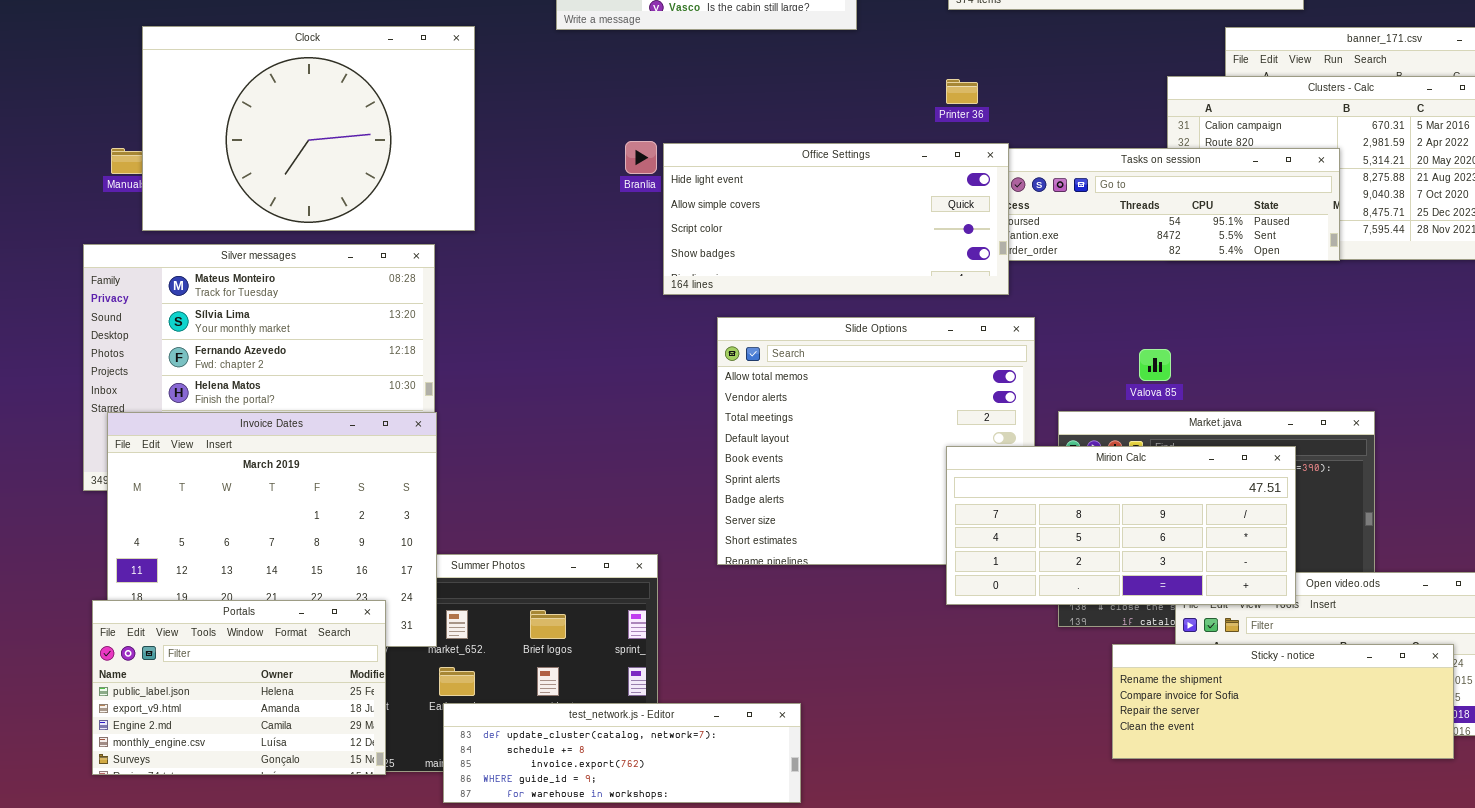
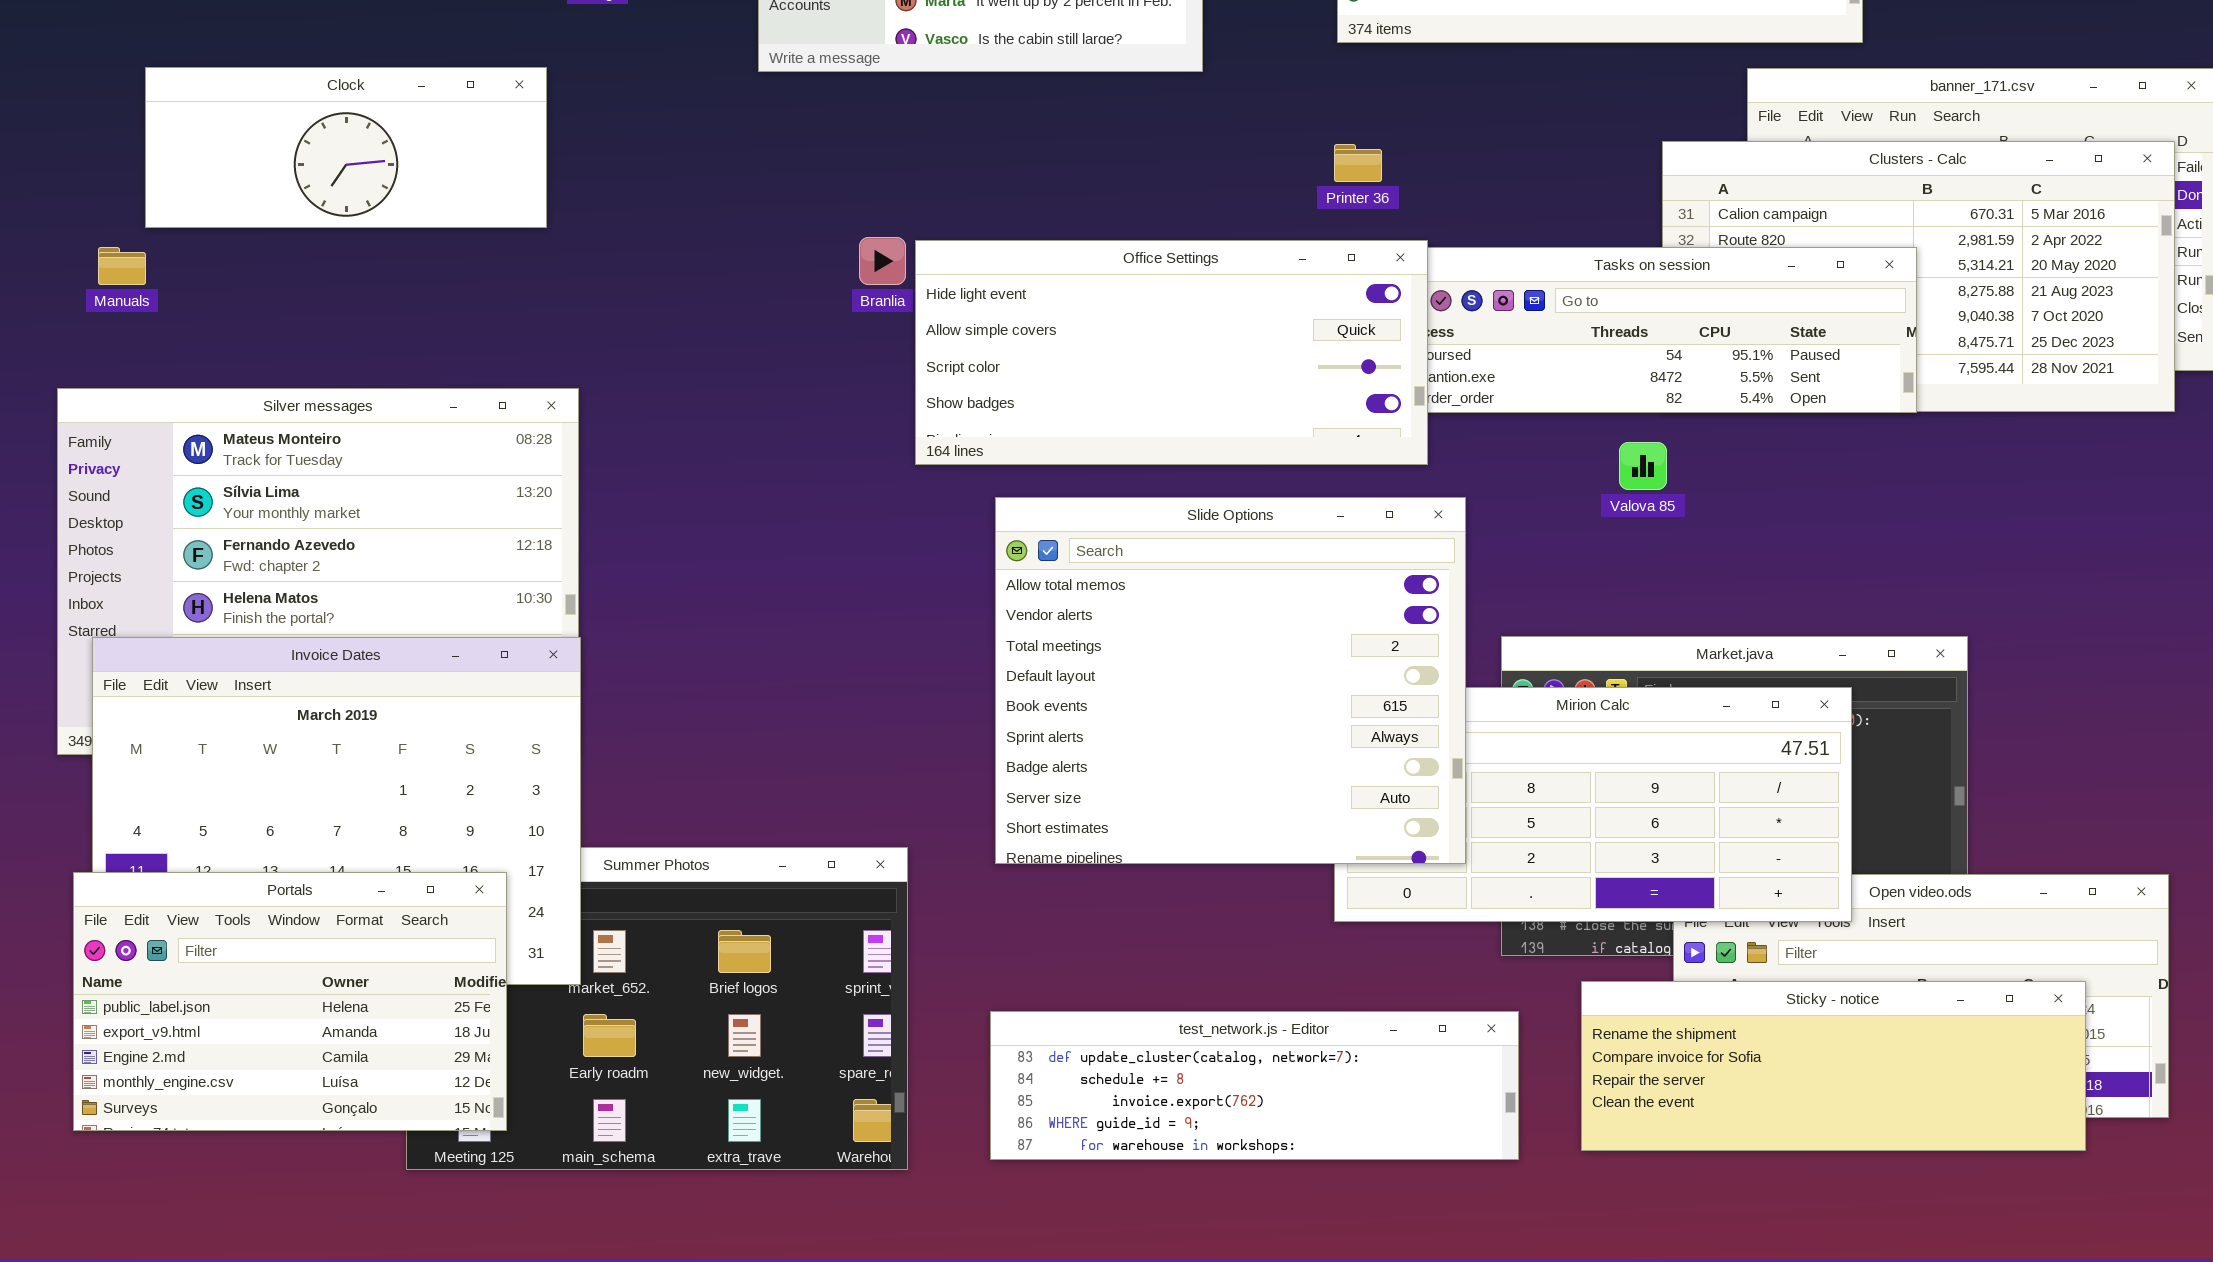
Clock: [142,26,475,231] -> [145,67,547,228], resized
Slide Options: [717,317,1035,565] -> [995,497,1466,864], raised
Valova 85: [1139,349,1171,381] -> [1619,442,1667,490], moved
Portals: [92,600,386,775] -> [73,872,507,1131], moved
test_network.js - Editor: [443,703,801,803] -> [990,1011,1519,1160], moved

